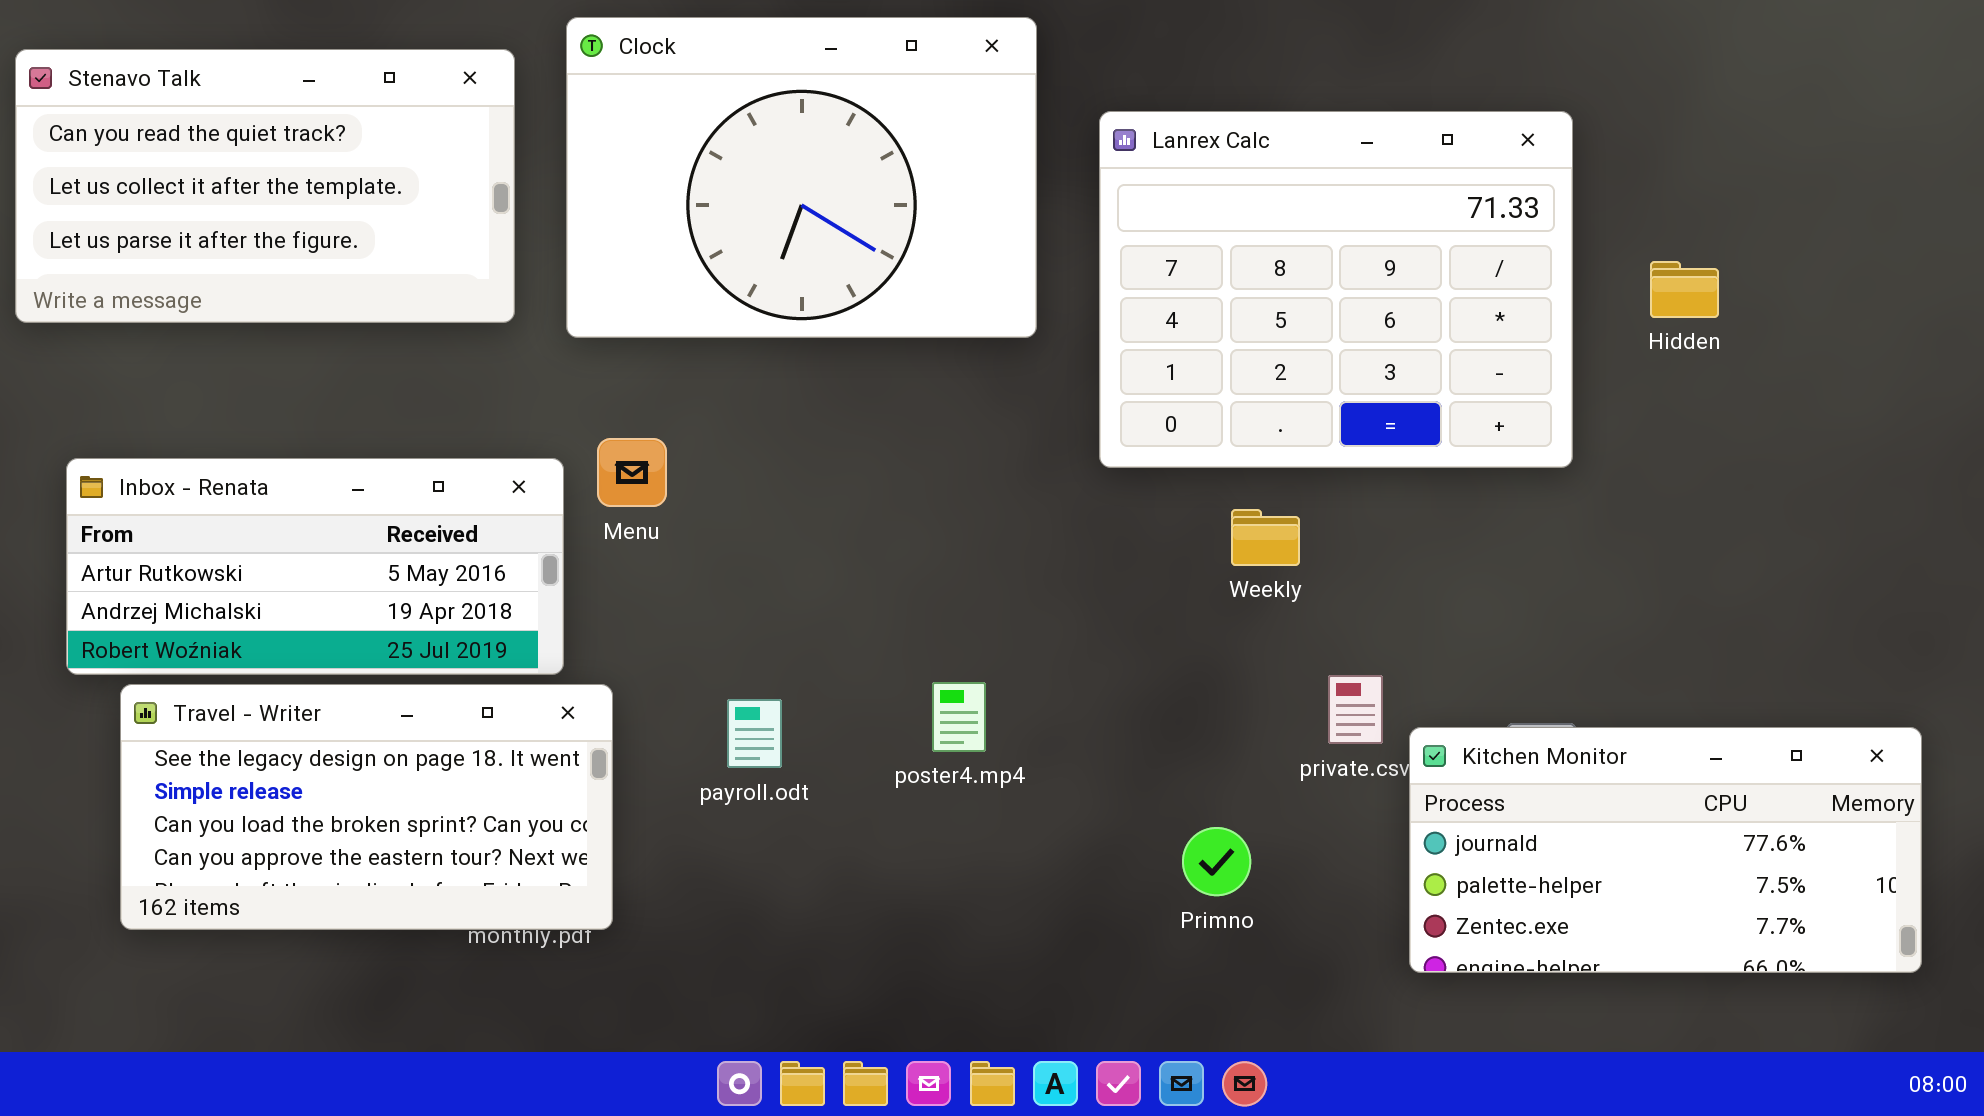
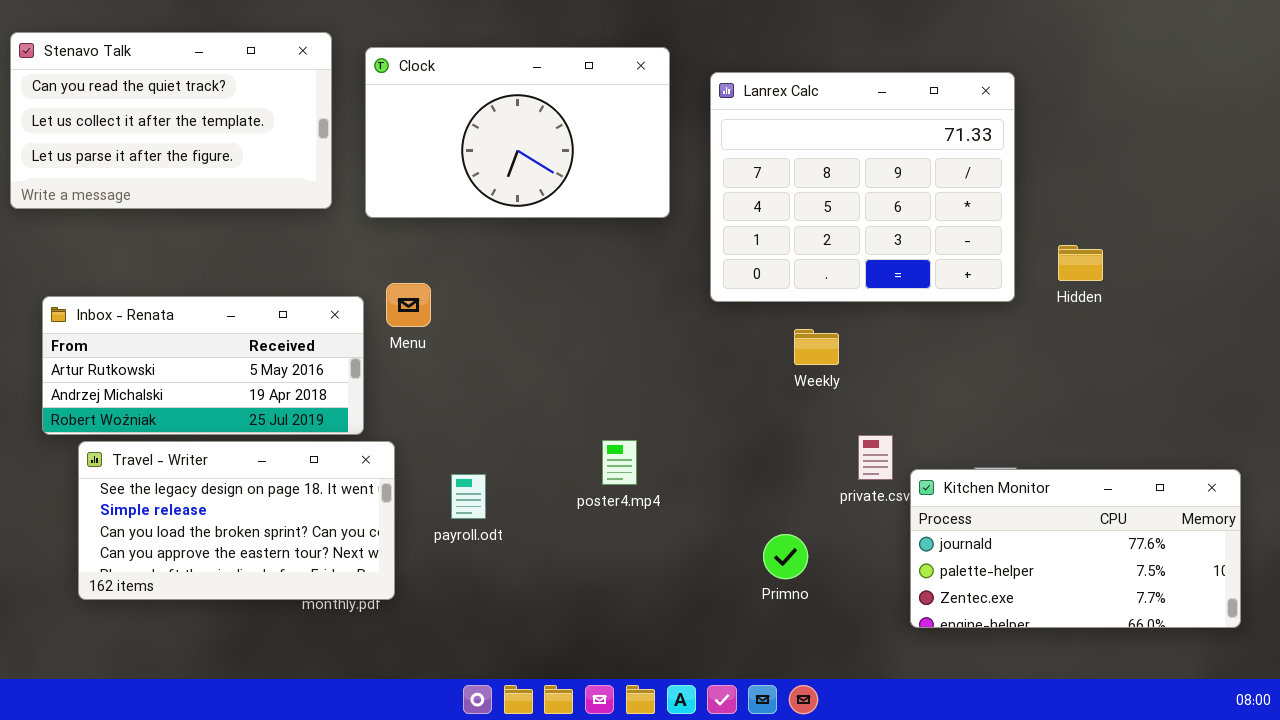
Clock: [566,17,1037,338] -> [365,47,670,218], resized
Hidden: [1650,261,1719,318] -> [1058,245,1103,281], moved
payroll.odt: [727,699,782,768] -> [451,474,486,519], moved

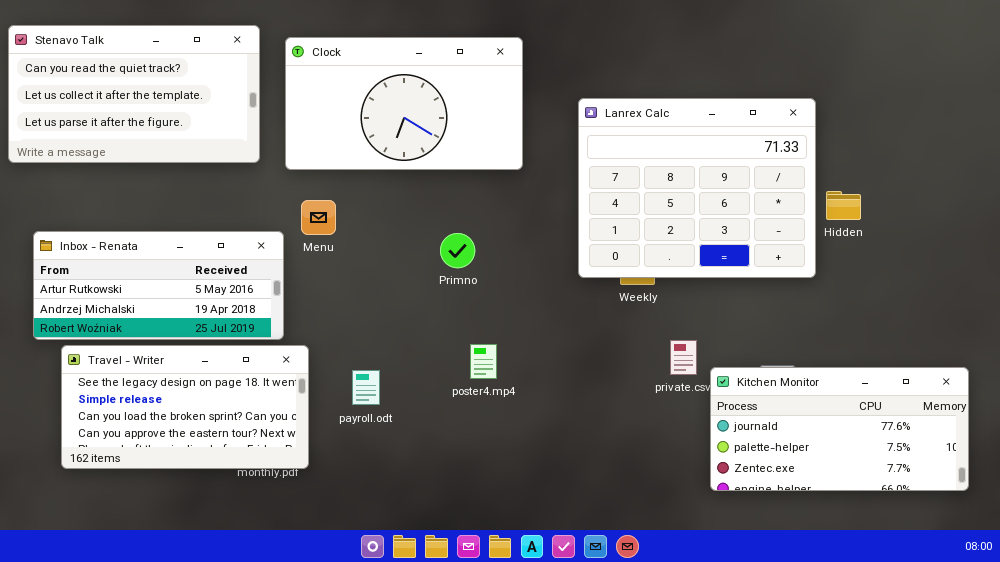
Lanrex Calc: [710,72,1015,302] -> [578,98,816,278], moved
Menu: [386,283,431,327] -> [301,200,336,235], moved
Primno: [763,534,808,579] -> [440,233,475,268], moved

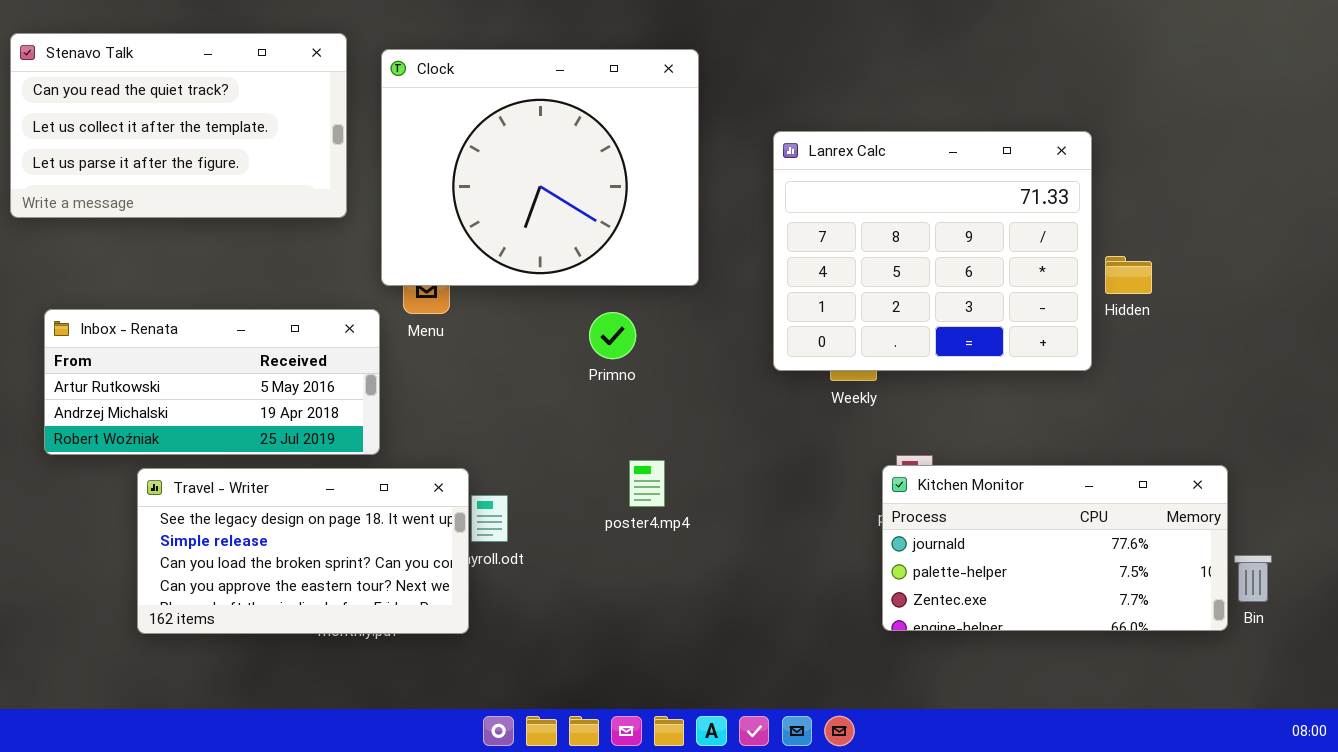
Clock: [285,37,523,170] -> [381,49,699,286], resized
Travel - Writer: [61,345,309,469] -> [137,468,469,634], moved
Kitchen Monitor: [710,367,969,491] -> [882,465,1228,631], moved

